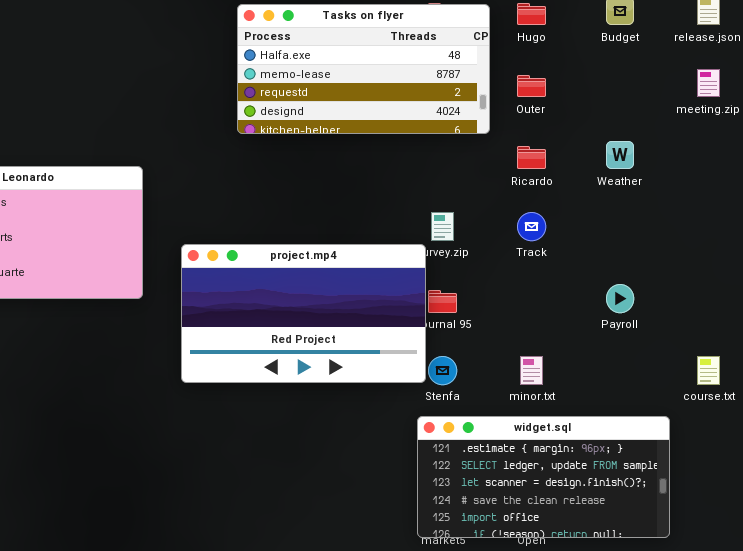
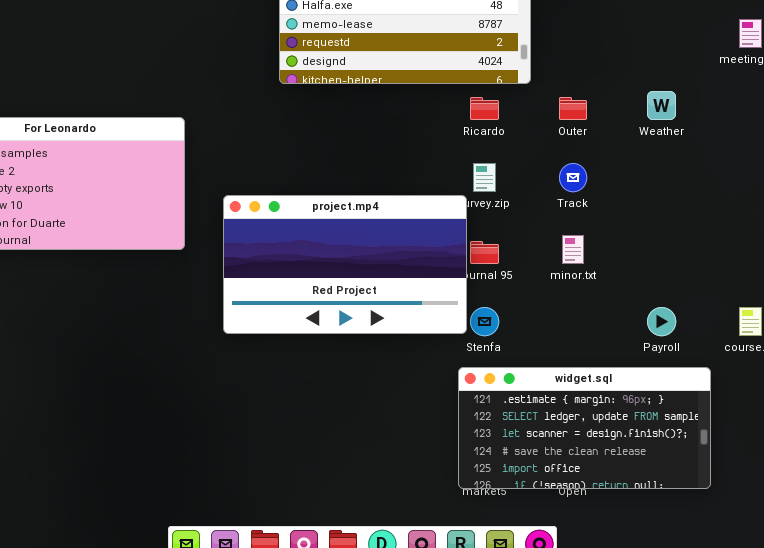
Outer: [517,75,546,97] -> [559,97,587,120], moved
Ricardo: [517,146,546,169] -> [470,97,499,120], moved
Payroll: [606,284,634,313] -> [647,307,676,336], moved
minor.txt: [520,356,543,385] -> [562,235,584,264], moved

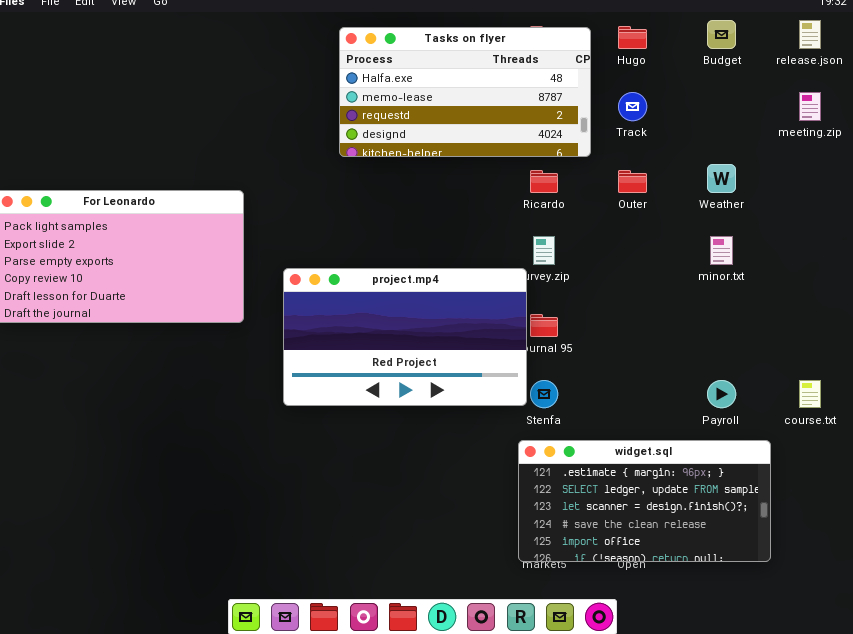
Track: [559,163,587,192] -> [618,92,647,121], moved
minor.txt: [562,235,584,264] -> [710,236,733,265], moved

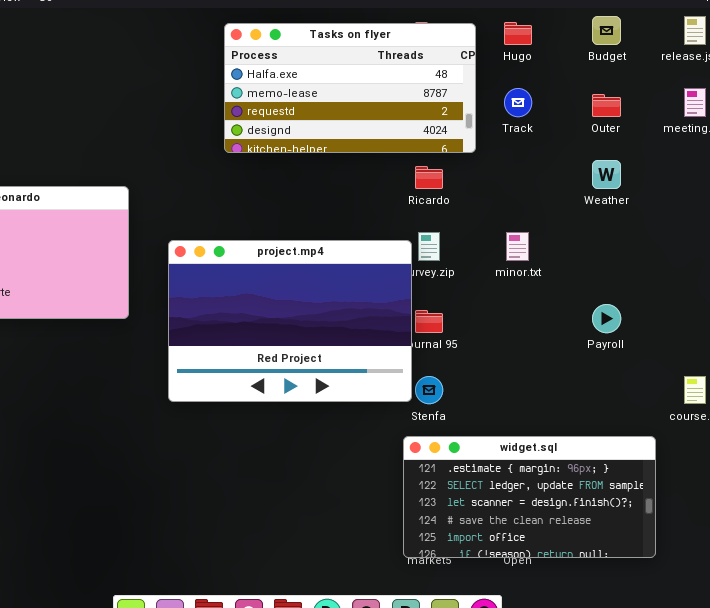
Outer: [618,170,647,193] -> [592,94,621,117], moved
minor.txt: [710,236,733,265] -> [506,232,529,261], moved
project.mp4: [283,268,527,406] -> [168,240,412,402], resized
Payroll: [707,380,736,408] -> [592,304,621,333], moved

